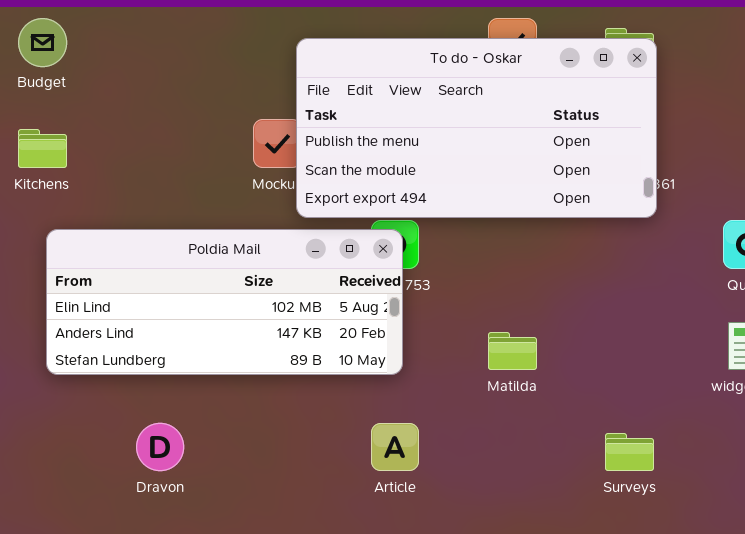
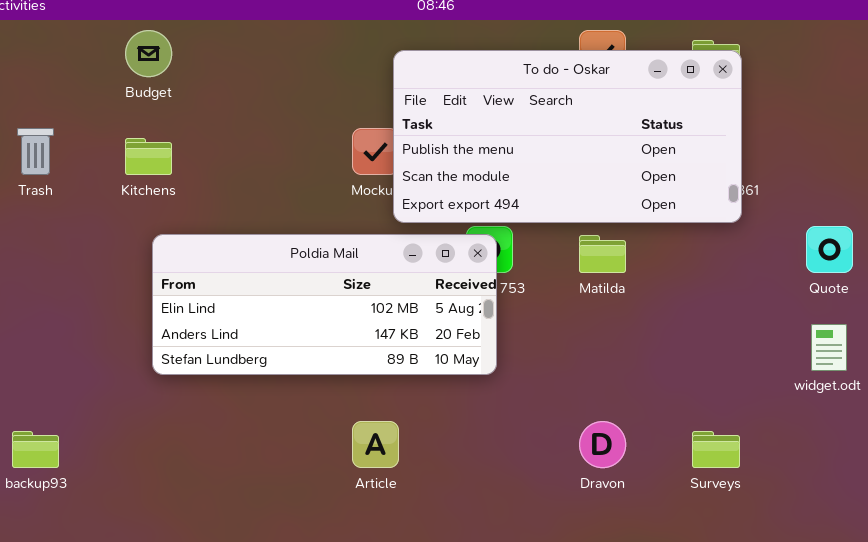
Matilda: [488,332,537,370] -> [579,235,626,273], moved
Dravon: [136,423,184,471] -> [579,421,626,468], moved
Article: [371,423,419,471] -> [352,421,399,468], moved

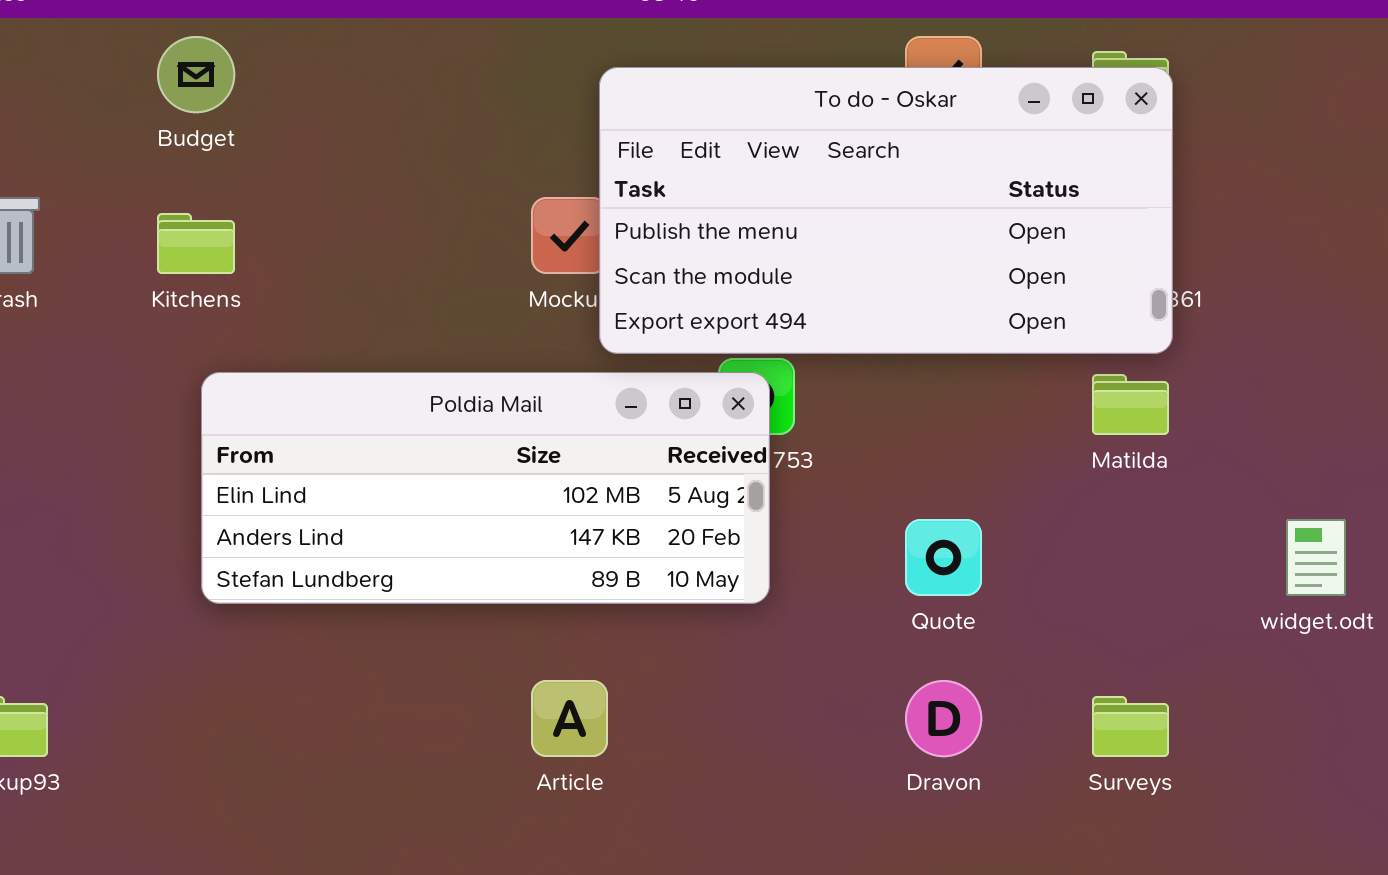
Quote: [806,226,853,273] -> [905,519,982,596], moved
Matilda: [579,235,626,273] -> [1092,374,1169,435], moved

